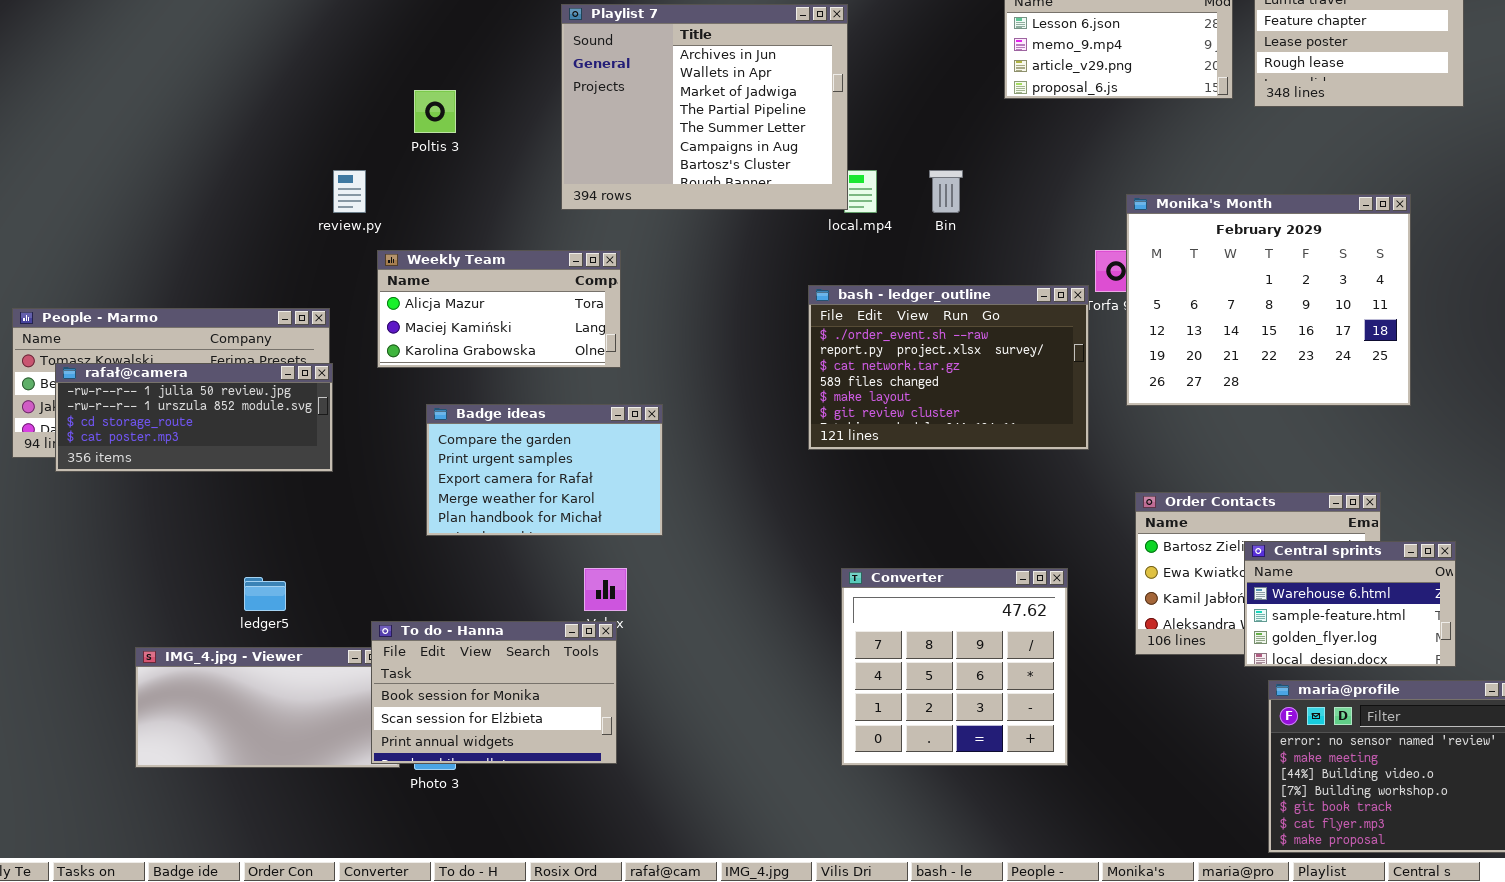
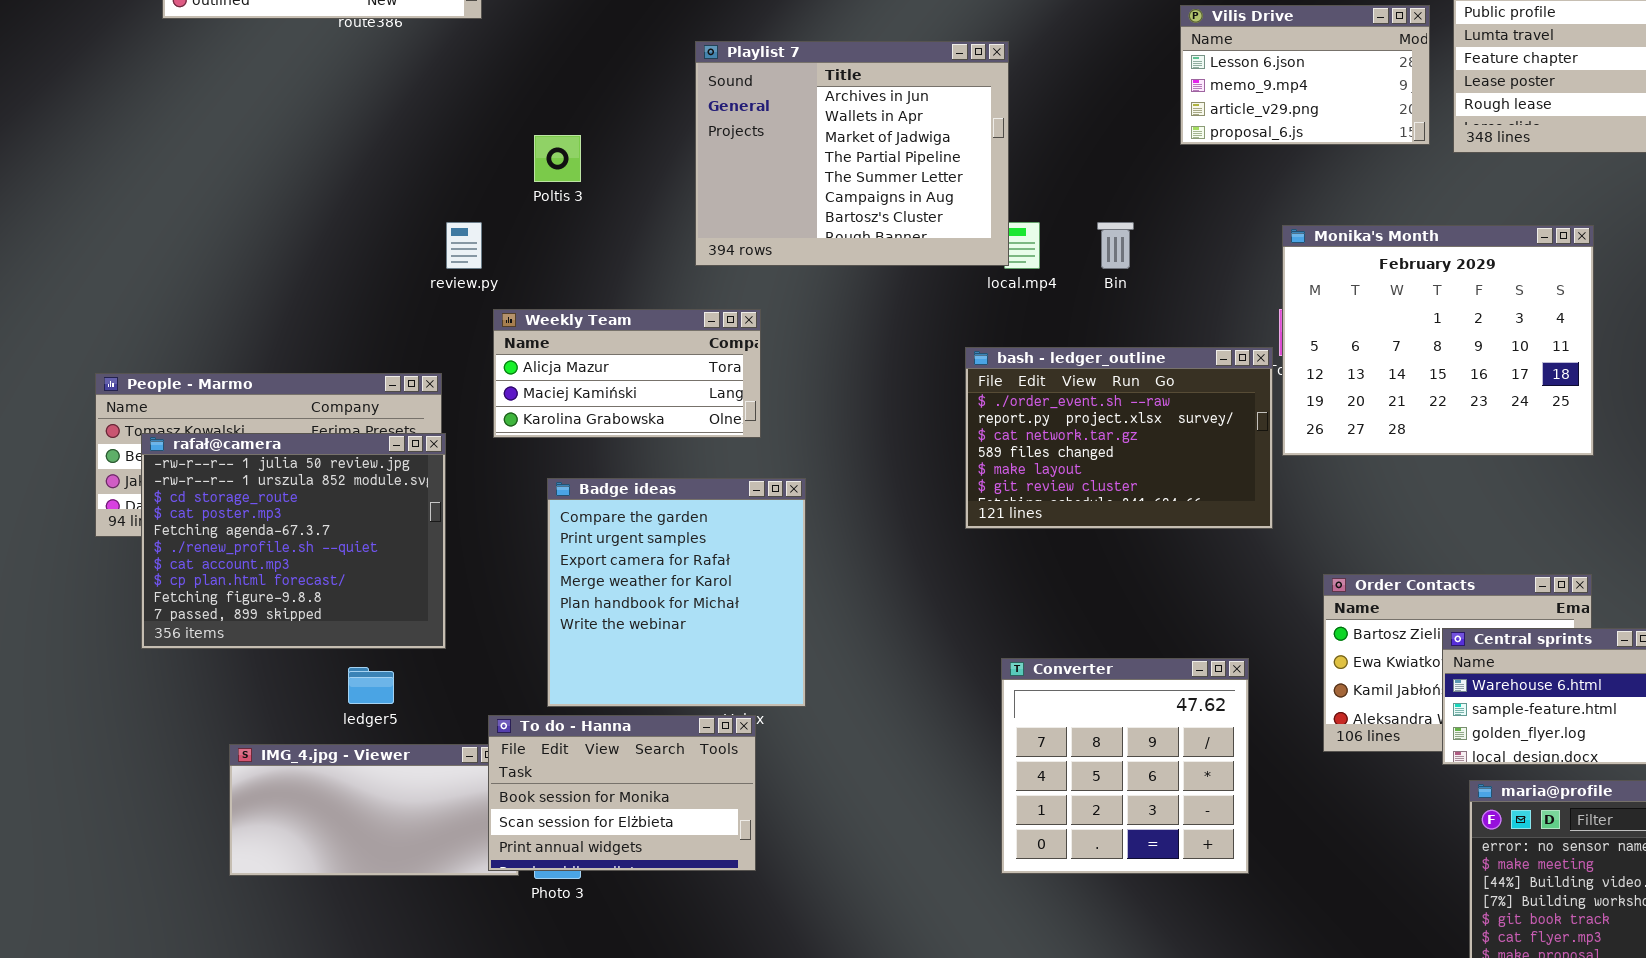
Monika's Month: [1126,194,1411,406] -> [1282,225,1594,456], moved
rafał@camera: [55,363,333,472] -> [141,433,446,649], resized
Badge ideas: [426,404,663,536] -> [547,478,806,707], resized

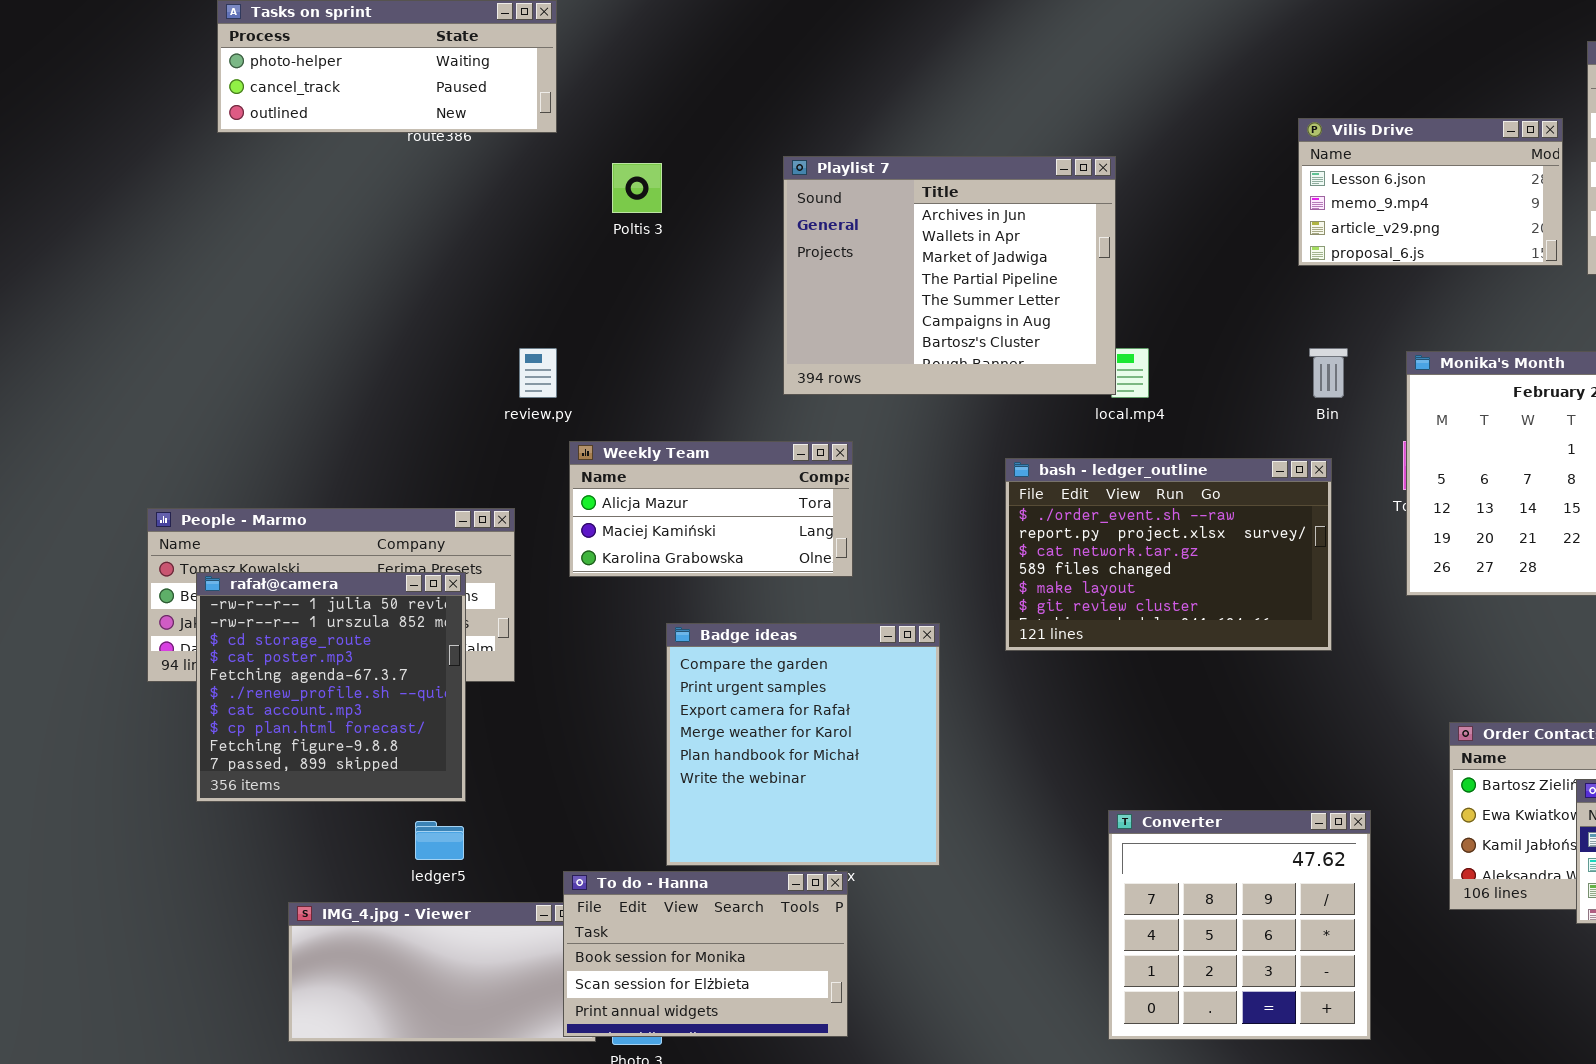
Poltis 3: [534,135,581,182] -> [612,163,662,213], moved
Bin: [1097,222,1134,269] -> [1309,348,1348,398], moved
bash - ledger_outline: [965,347,1273,529] -> [1005,458,1332,651], moved
rafał@camera: [141,433,446,649] -> [196,572,466,802], resized
Badge ideas: [547,478,806,707] -> [666,623,940,866], moved

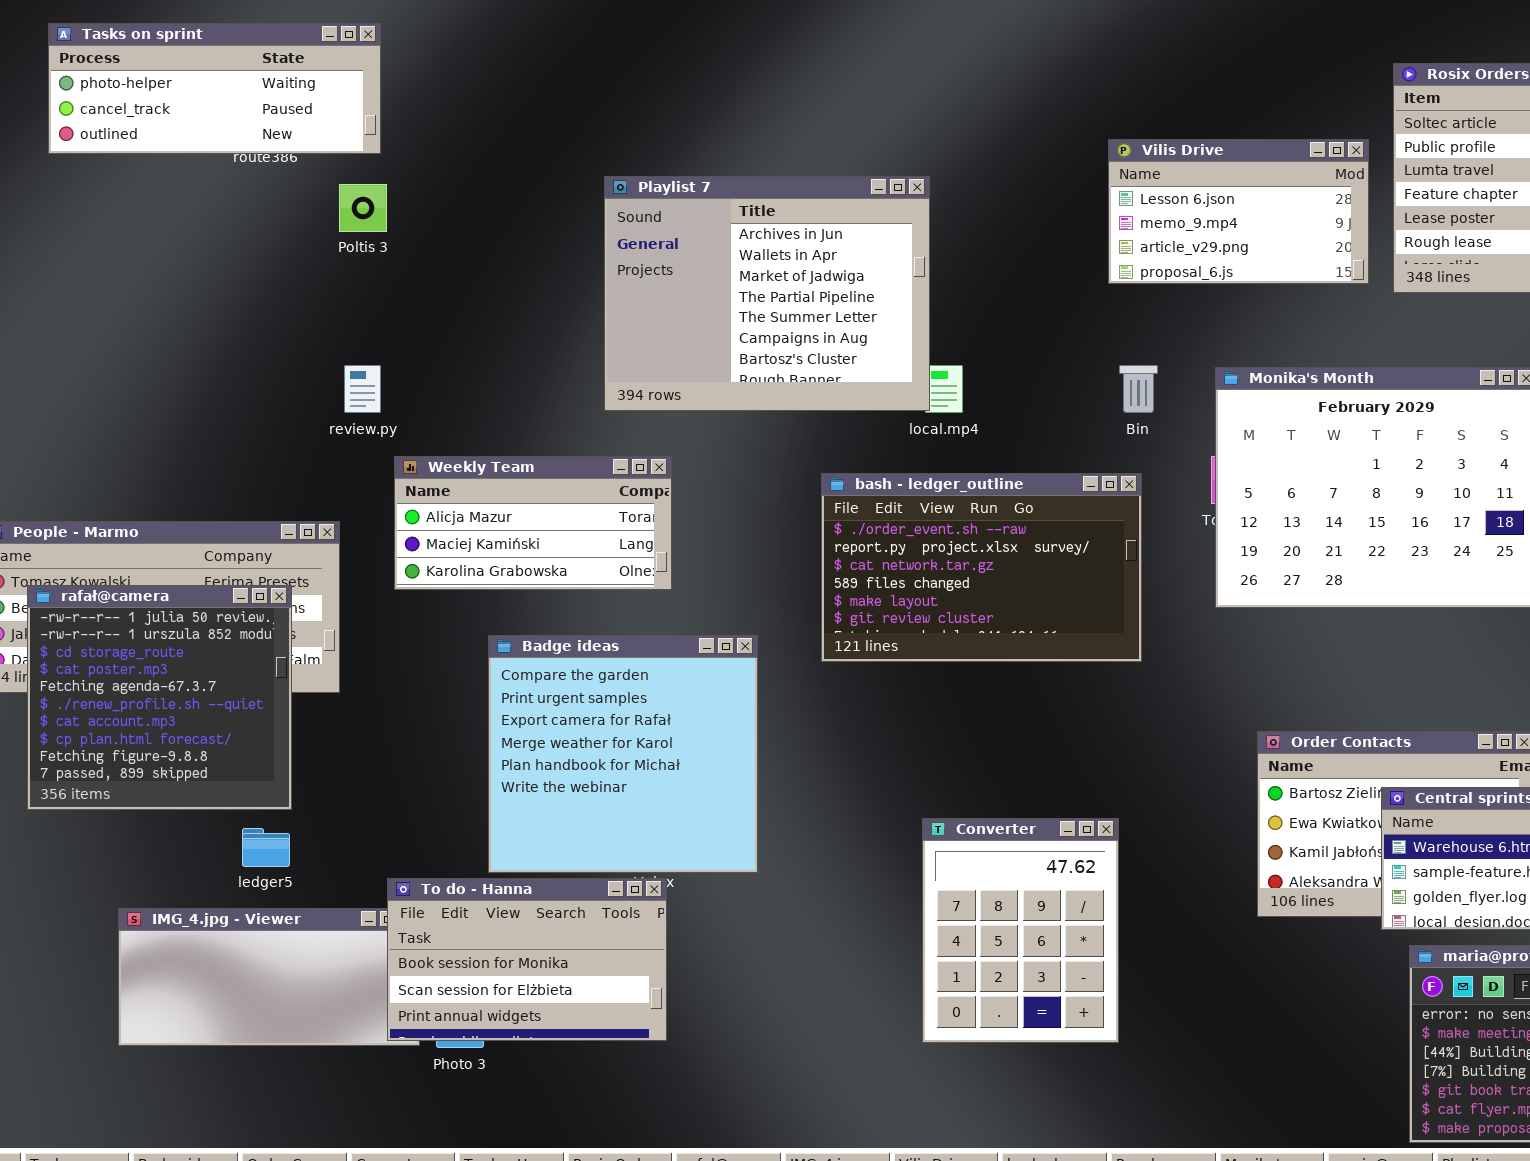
Poltis 3: [612,163,662,213] -> [339,184,387,232], moved
Converter: [1108,810,1371,1040] -> [922,818,1119,1043], resized

